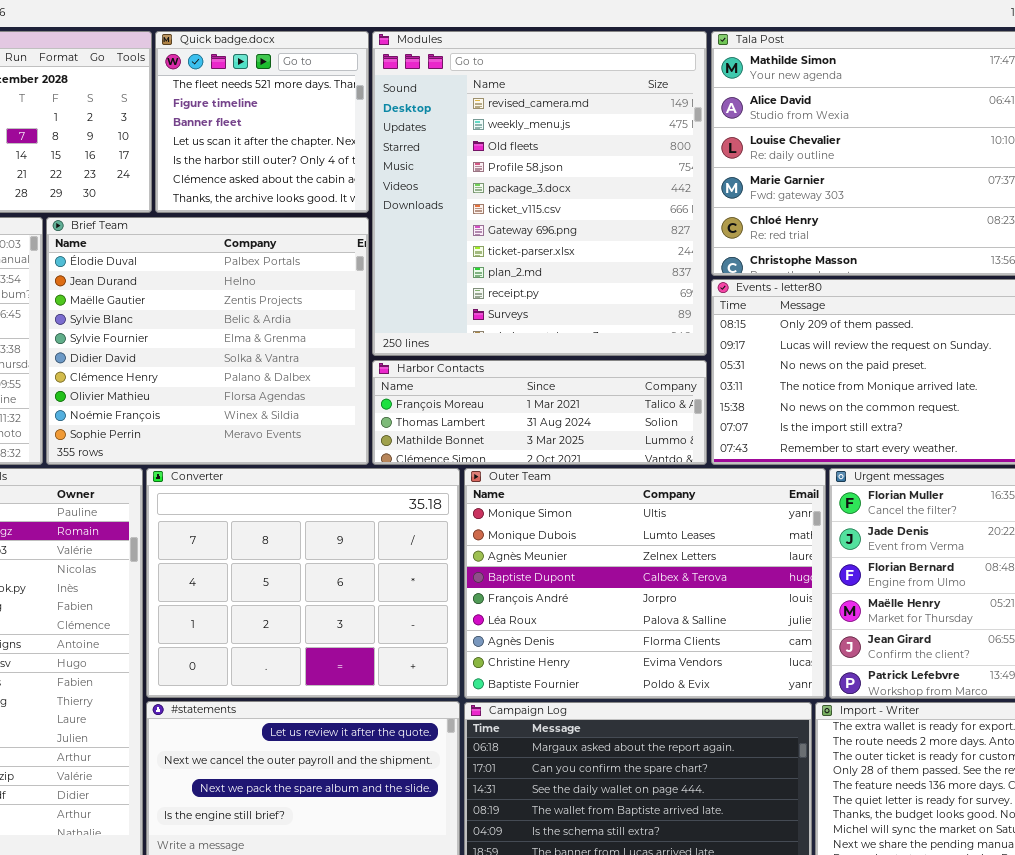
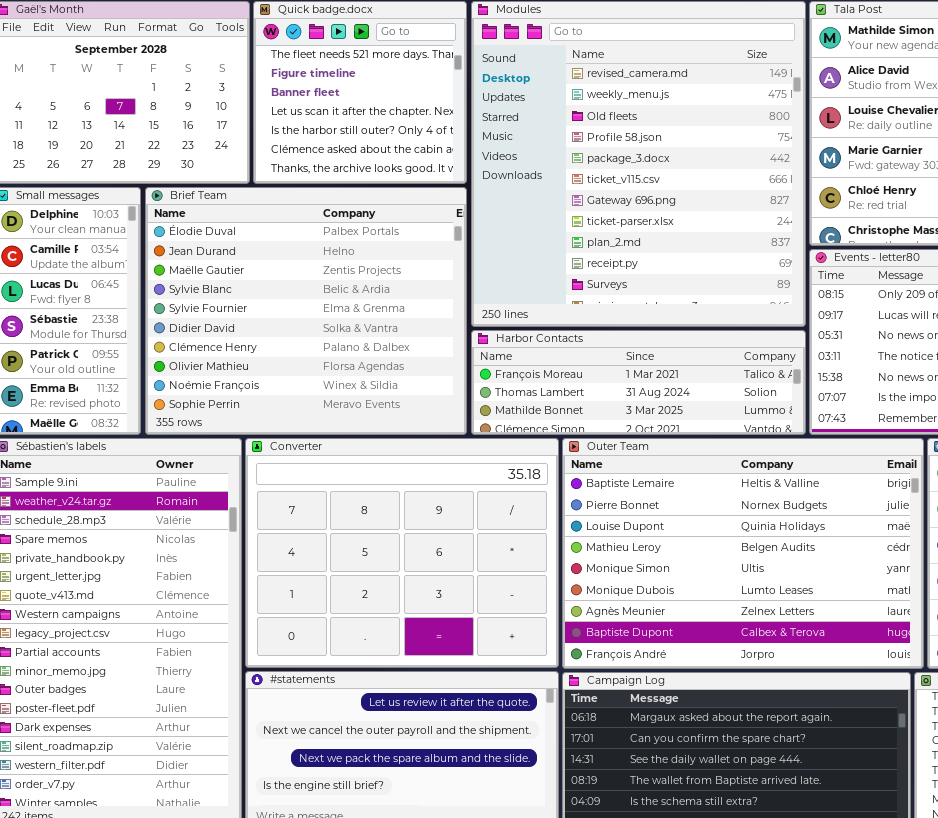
Outer Team: [464,468,826,699] -> [562,438,924,669], scrolled up 4 rows

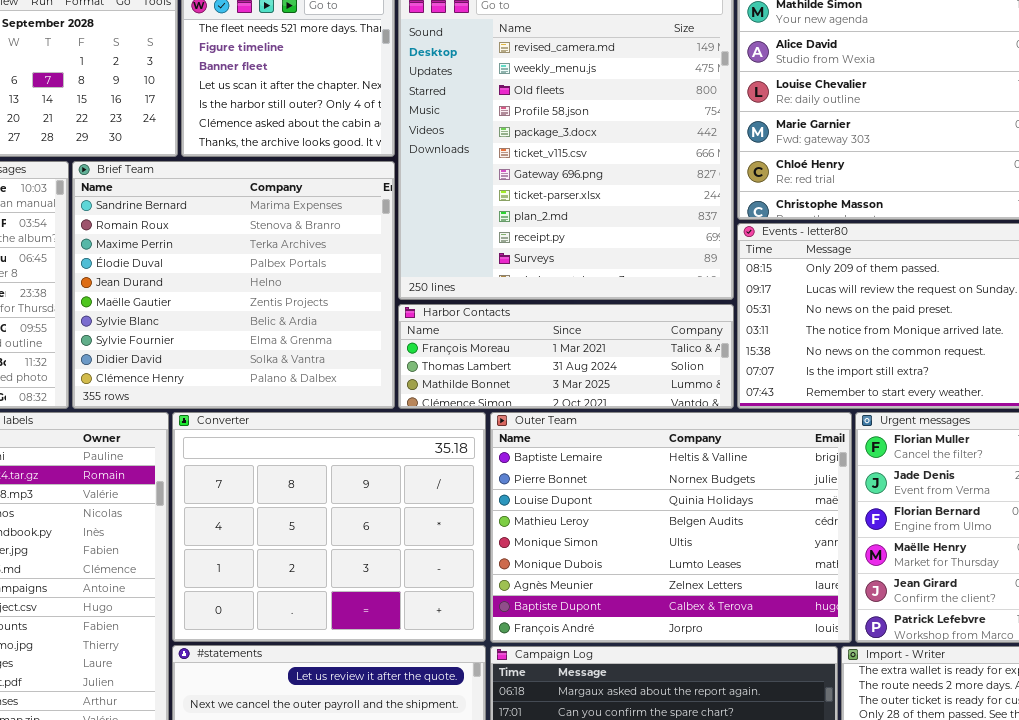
Brief Team: [145,187,467,435] -> [72,161,395,409], scrolled up 3 rows

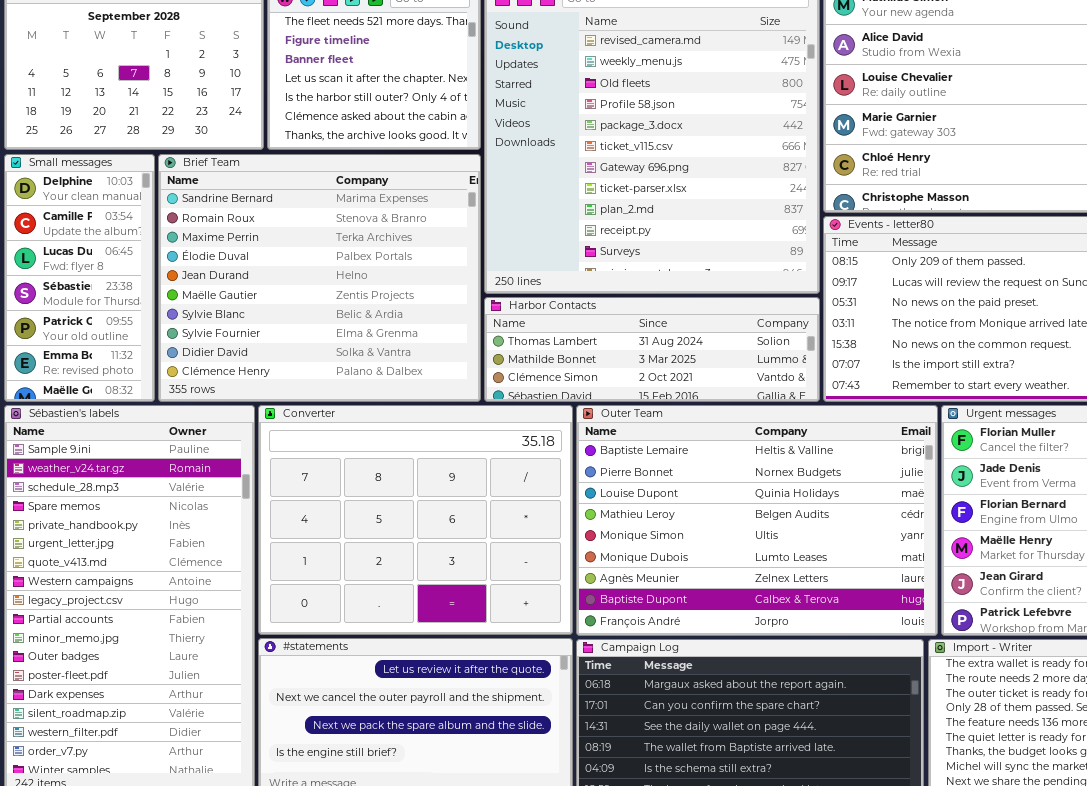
Harbor Contacts: [398,304,734,409] -> [484,297,820,402], scrolled down 1 row

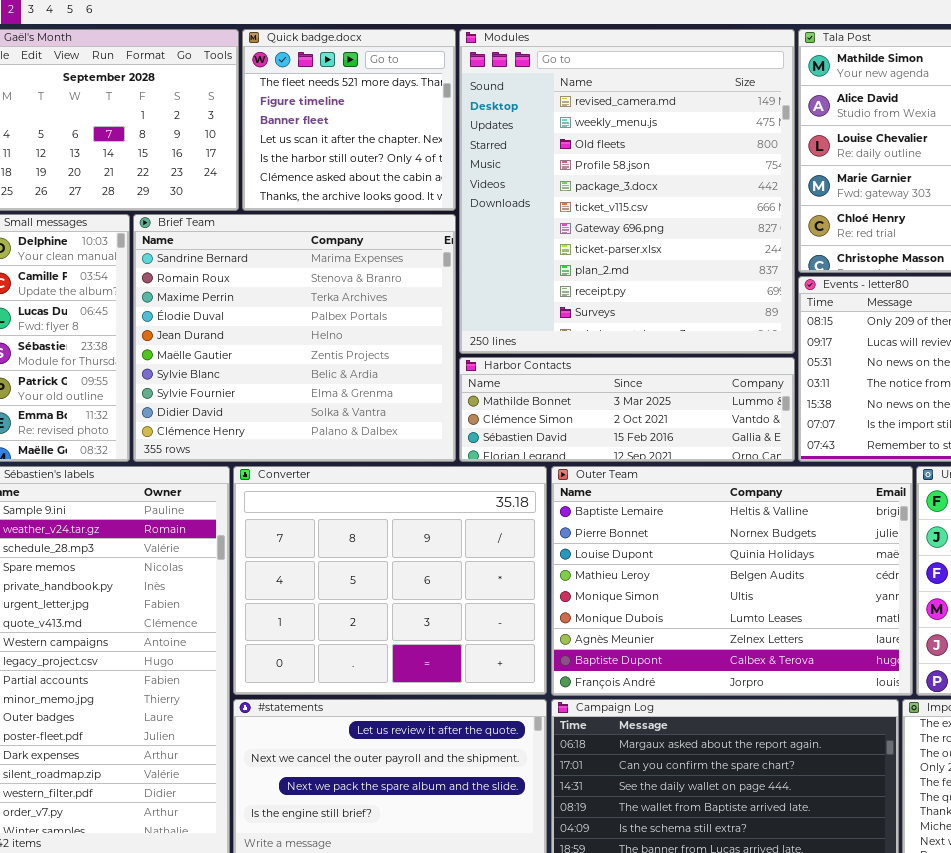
Harbor Contacts: [484,297,820,402] -> [459,357,795,462], scrolled down 1 row

